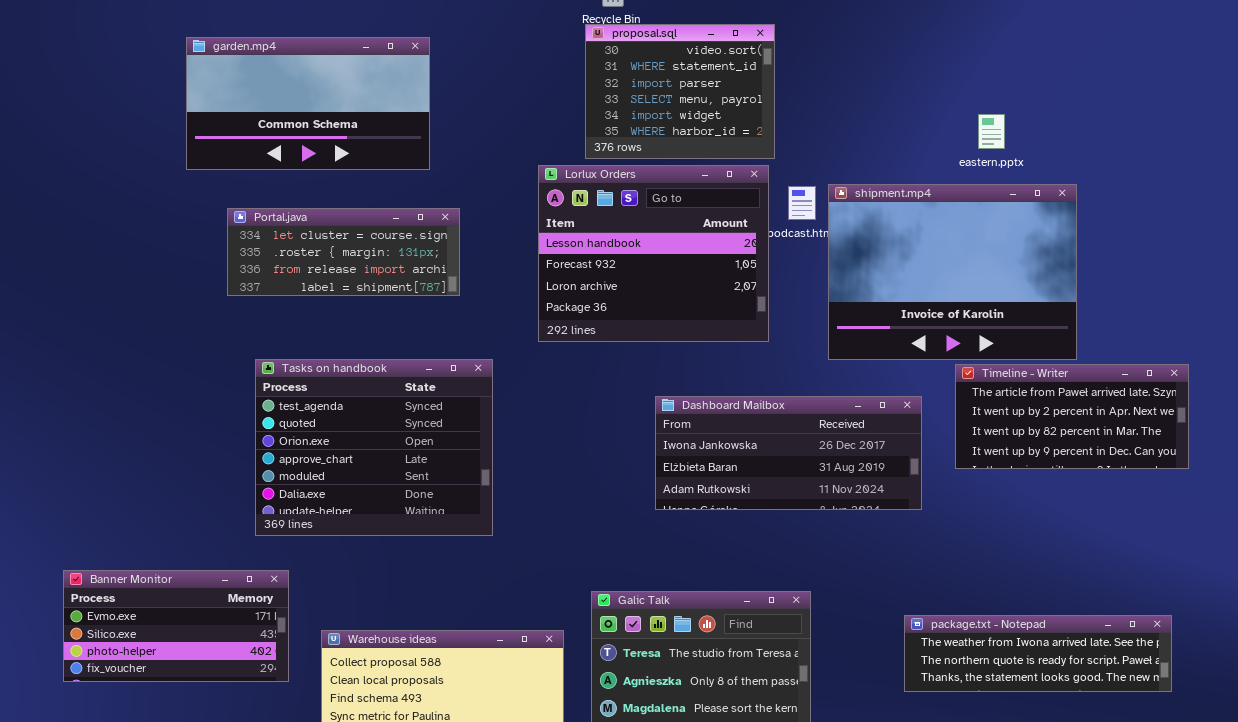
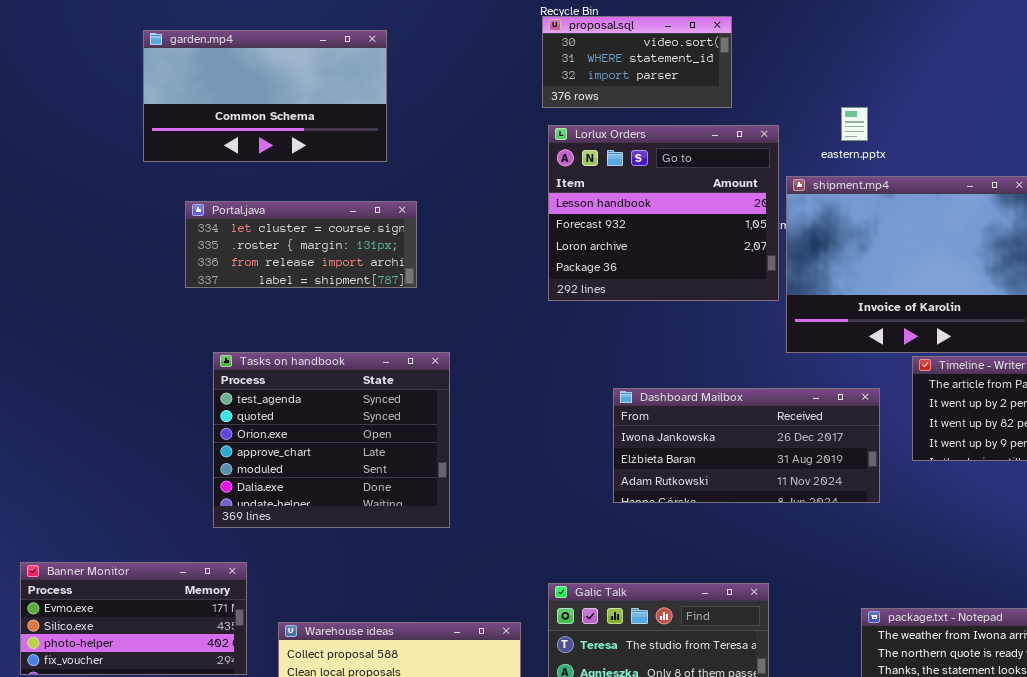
proposal.sql: [585,24,775,159] -> [542,16,732,108], resized
eastern.pptx: [978,114,1005,149] -> [841,107,868,141], moved
Lorlux Orders: [538,165,769,342] -> [548,125,779,301], moved

